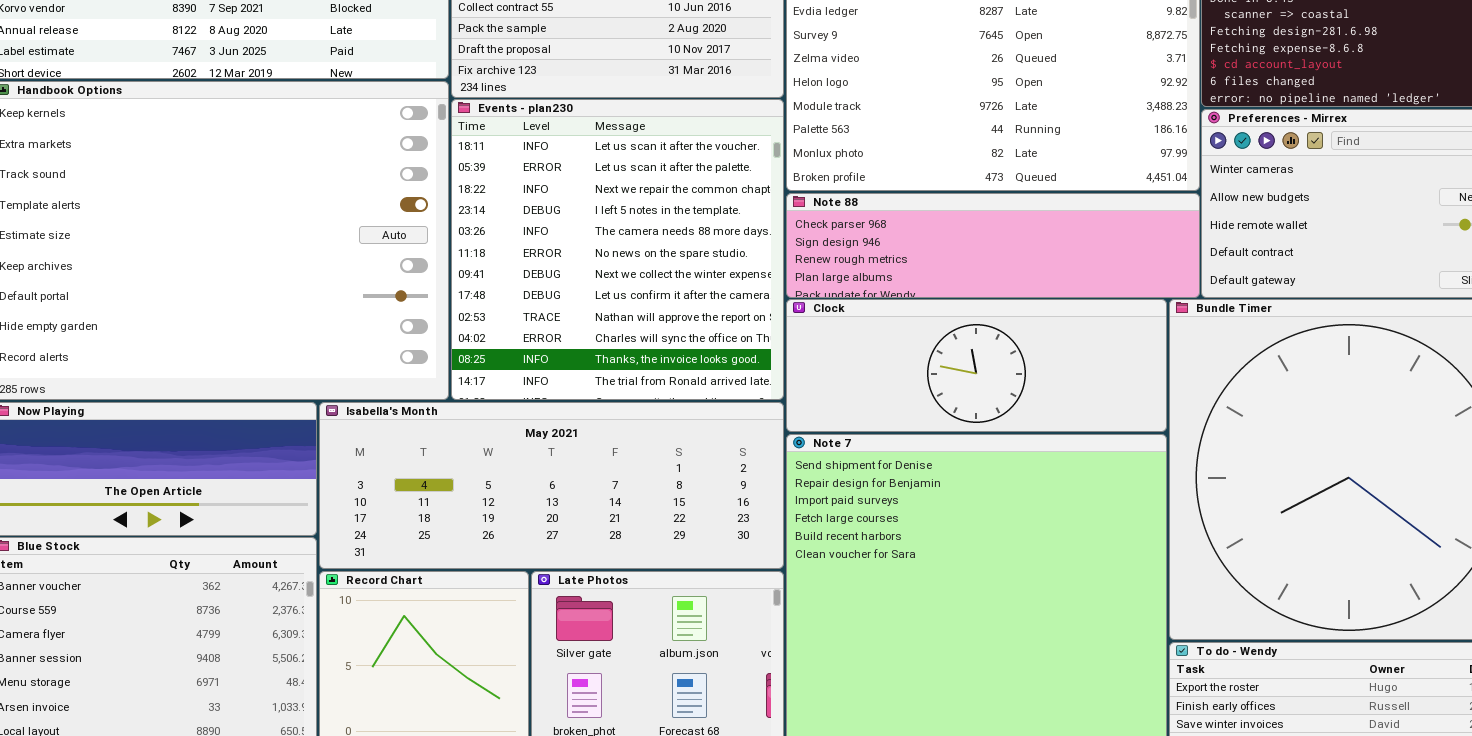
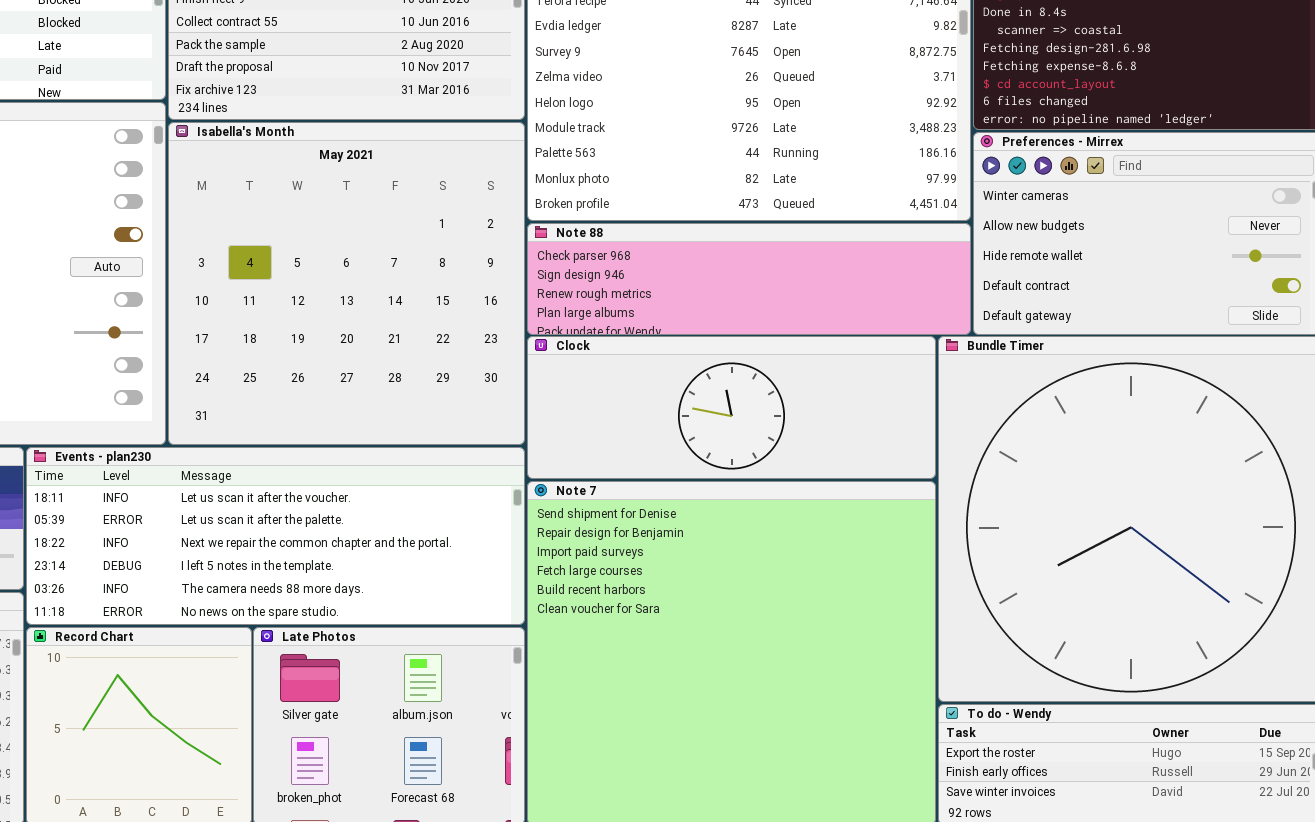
Events - plan230: [451,99,784,400] -> [26,447,525,625], moved, resized
Isabella's Month: [319,402,784,569] -> [168,122,525,445], moved, resized

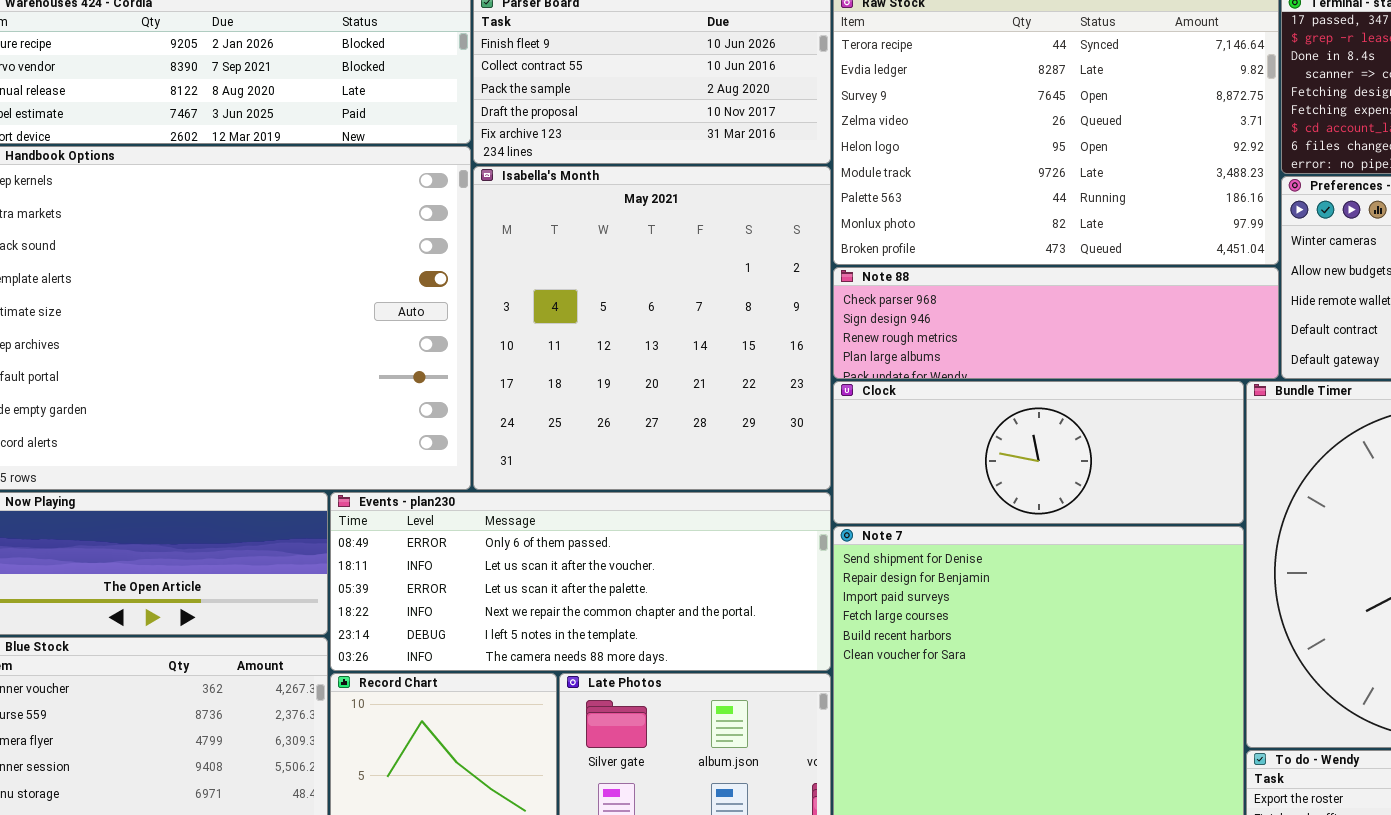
Events - plan230: [26,447,525,625] -> [330,492,831,671], scrolled up 1 row

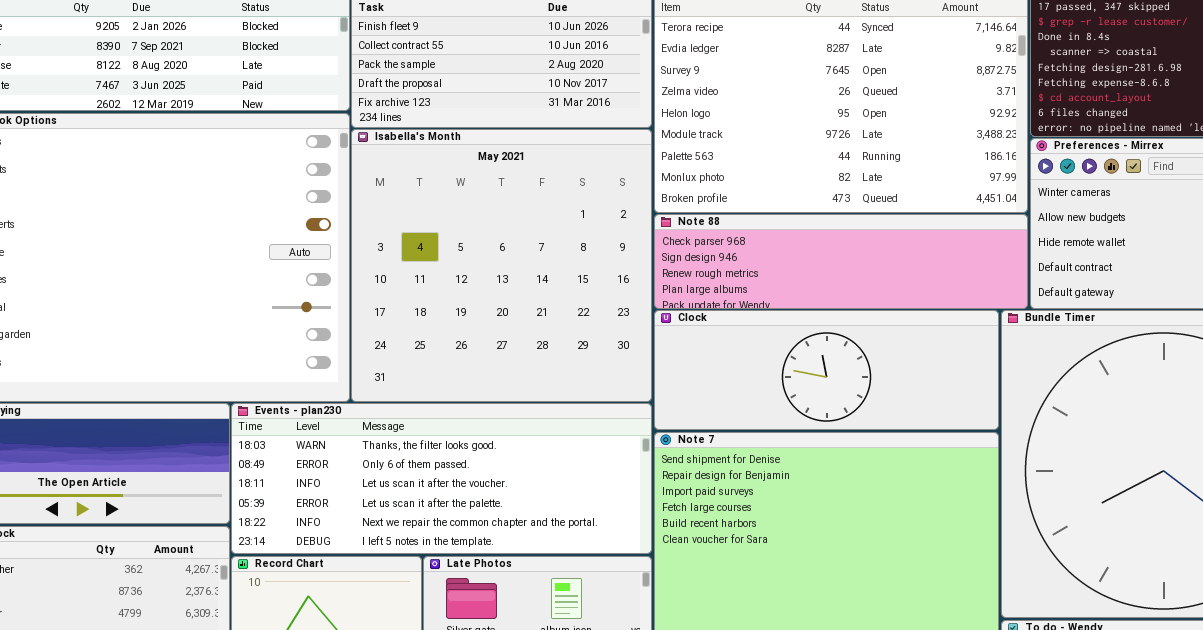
Events - plan230: [330,492,831,671] -> [231,403,652,554], scrolled up 1 row

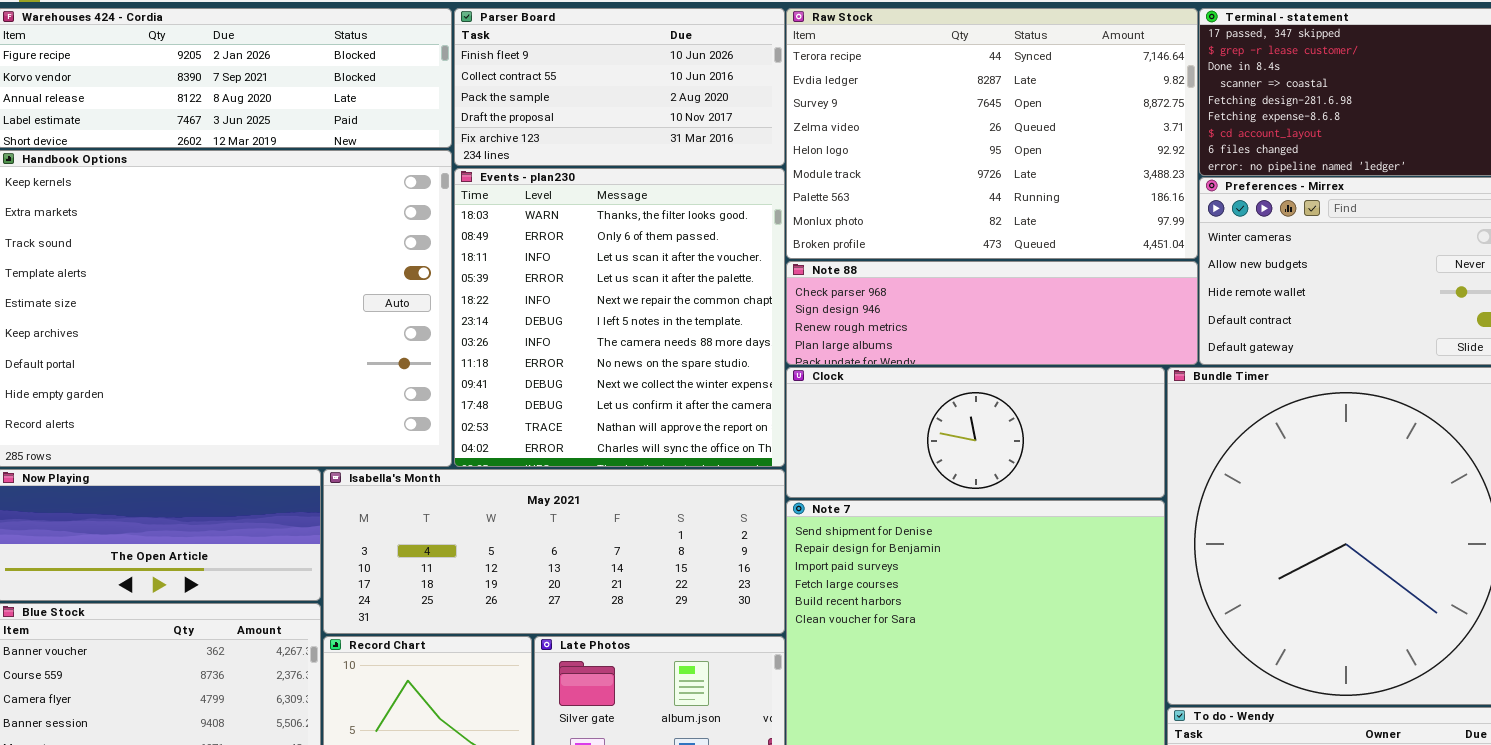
Isabella's Month: [351,129,652,402] -> [323,469,785,634], moved, resized
Events - plan230: [231,403,652,554] -> [454,168,785,467], moved, resized

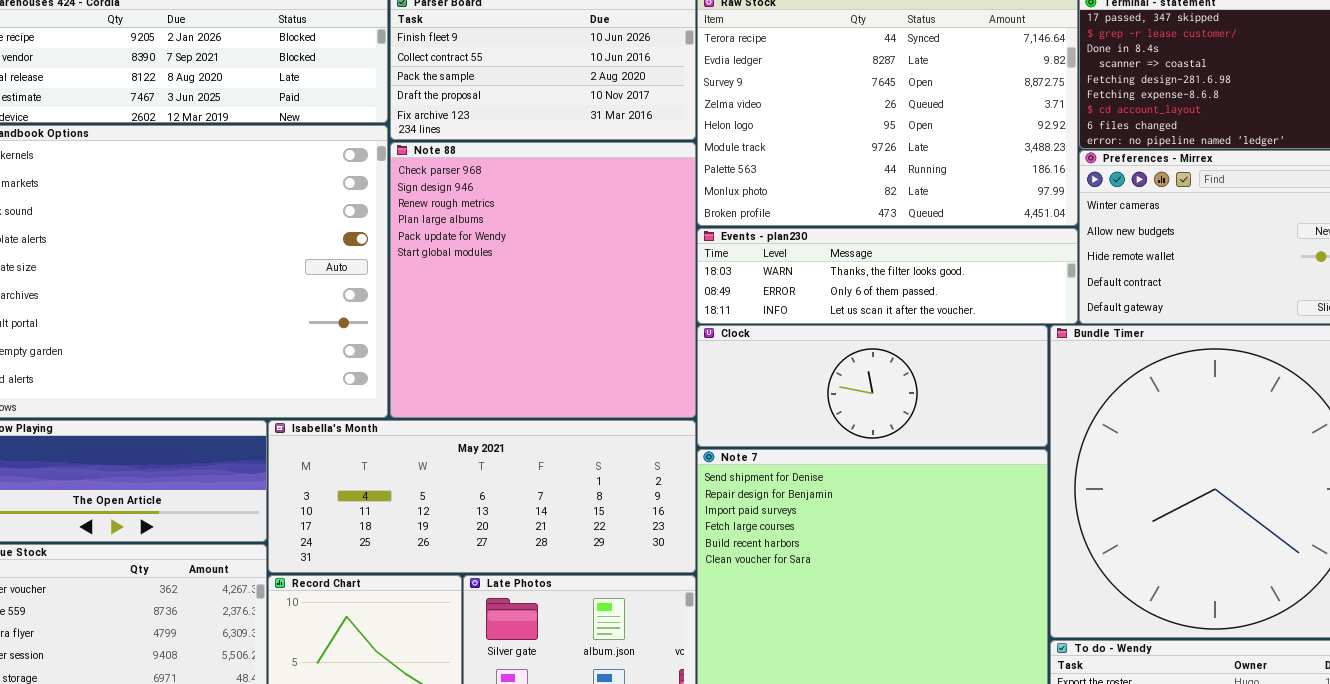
Events - plan230: [454,168,785,467] -> [697,228,1078,324], moved, resized
Note 88: [786,261,1198,365] -> [390,142,696,418], moved, resized

